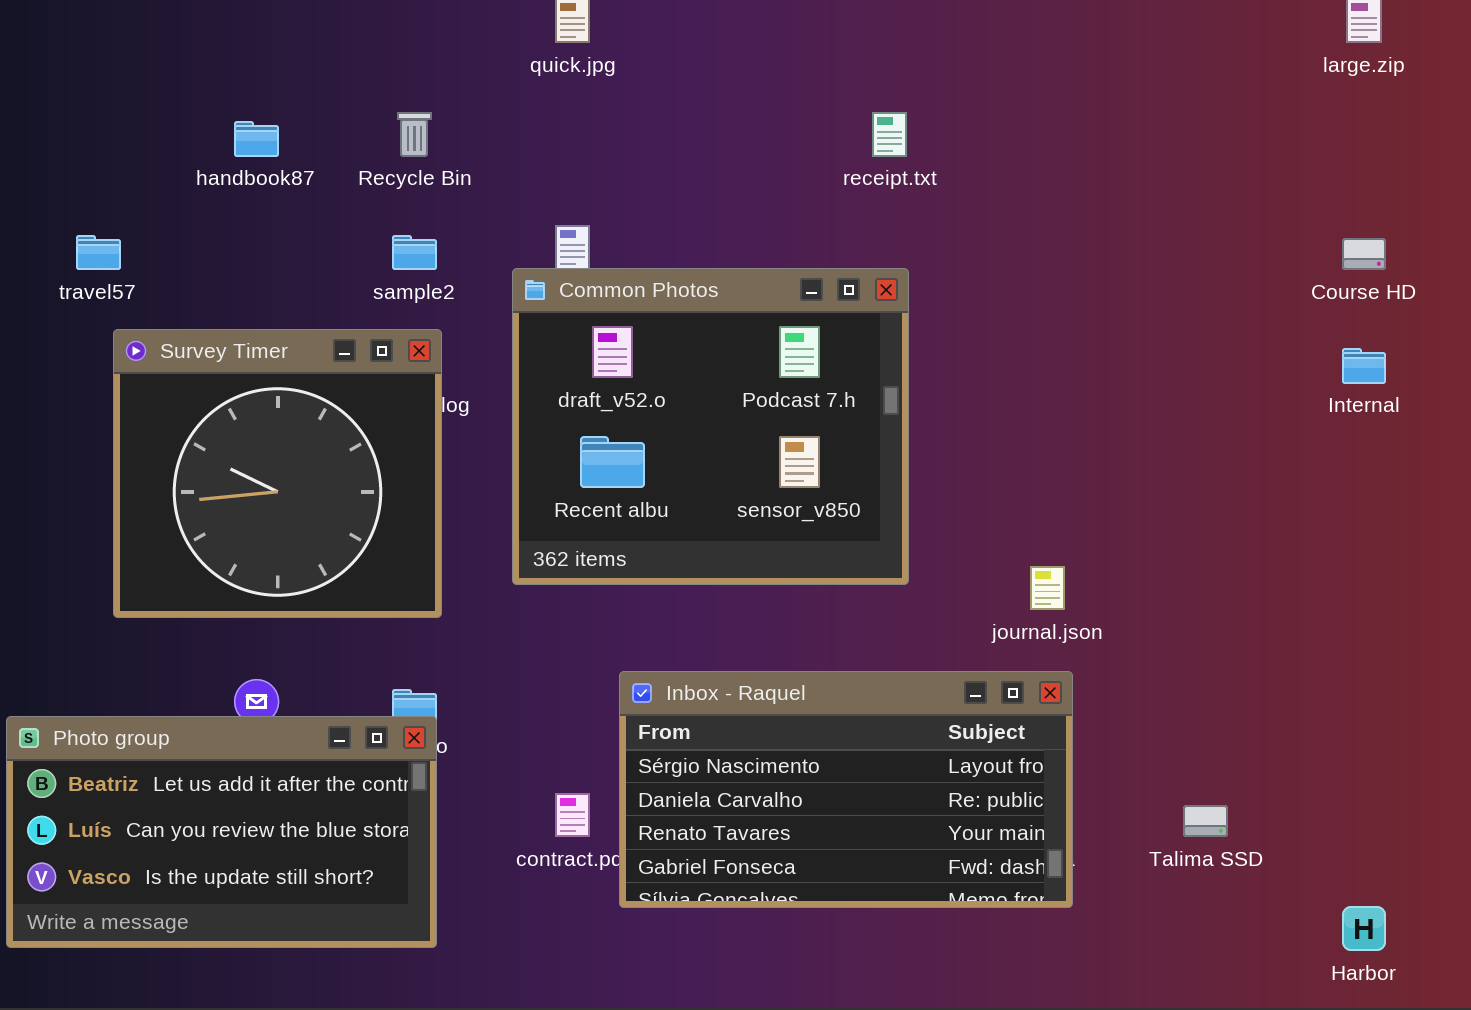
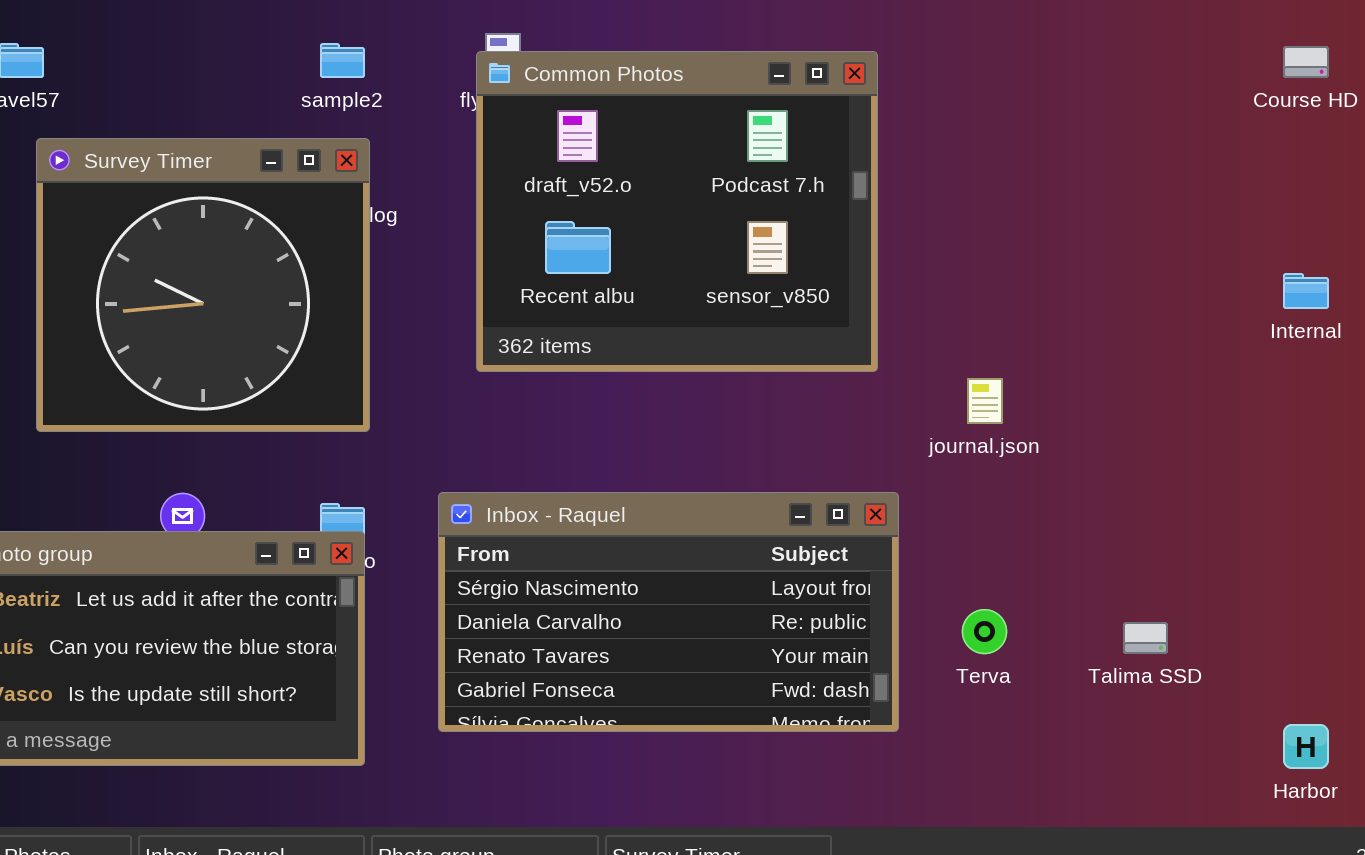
Common Photos: [512,268,909,585] -> [476,51,878,372], moved
Internal: [1342,348,1386,384] -> [1283,273,1329,309], moved
Inbox - Raquel: [619,671,1073,908] -> [438,492,899,732], moved

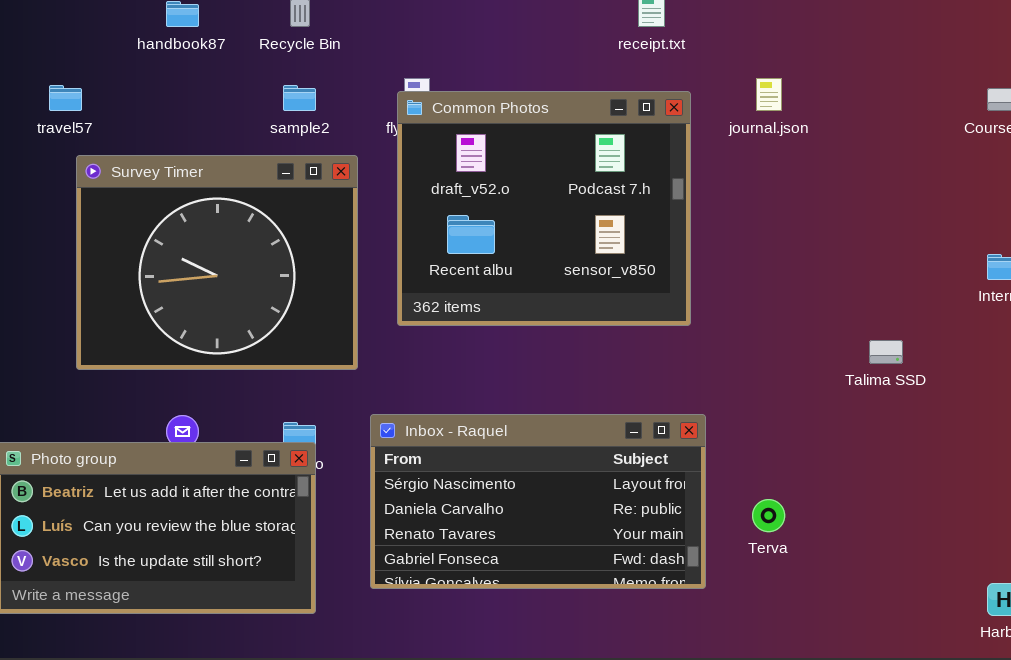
Survey Timer: [36,138,370,432] -> [76,155,358,370], resized
journal.json: [967,378,1003,424] -> [756,78,782,111], moved
Talima SSD: [1123,622,1168,654] -> [869,340,903,364], moved

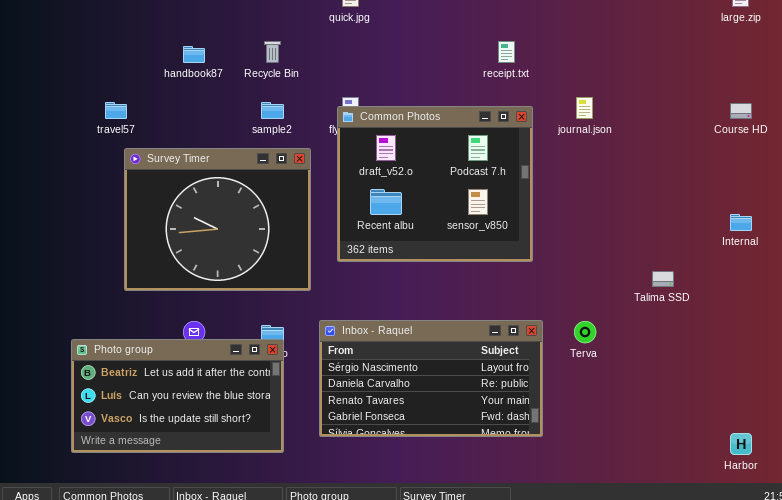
Terva: [752,499,785,532] -> [574,321,596,343], moved

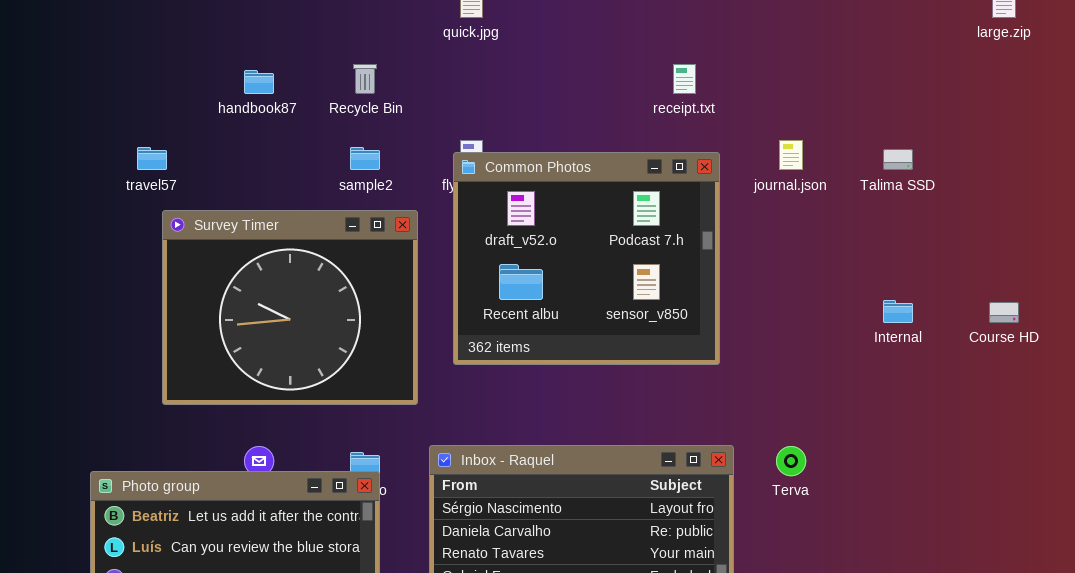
Course HD: [730,103,752,119] -> [989,302,1019,323], moved
Internal: [730,214,752,231] -> [883,300,913,323], moved
Talima SSD: [652,271,674,287] -> [883,149,913,170], moved

